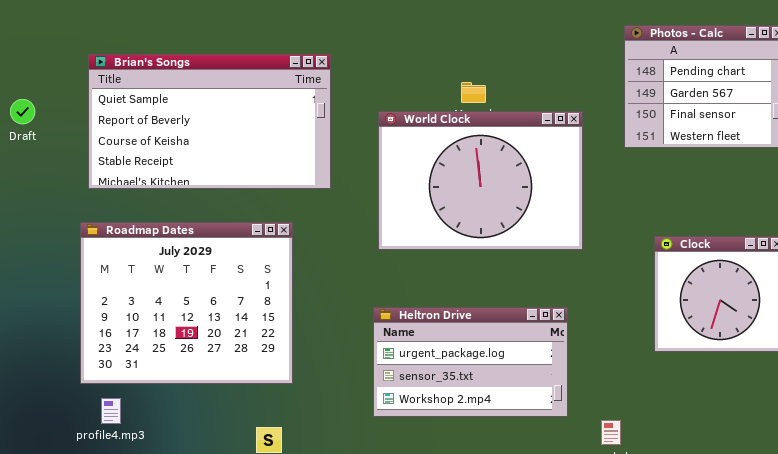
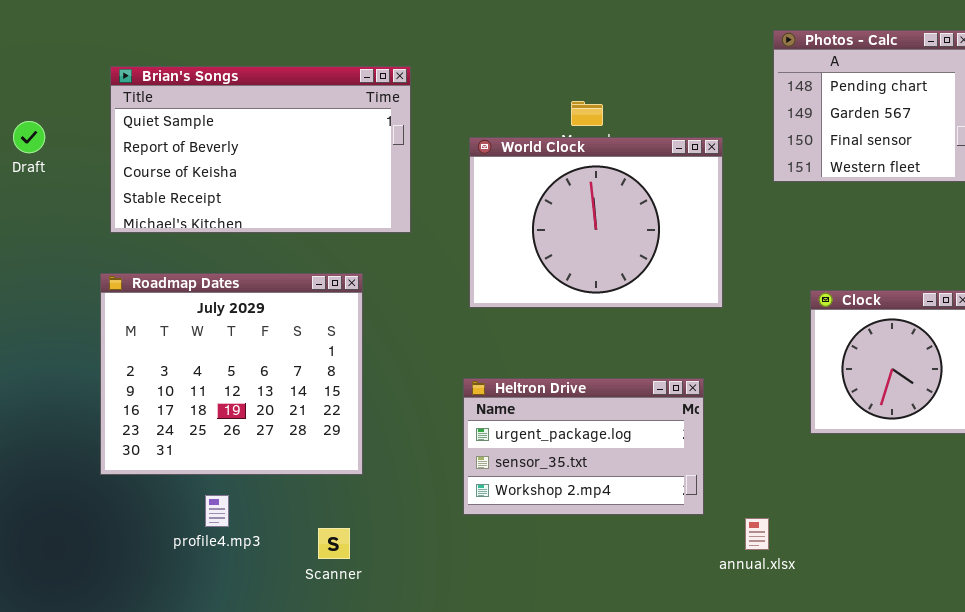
profile4.mp3: [101,398,121,424] -> [205,495,229,527], moved

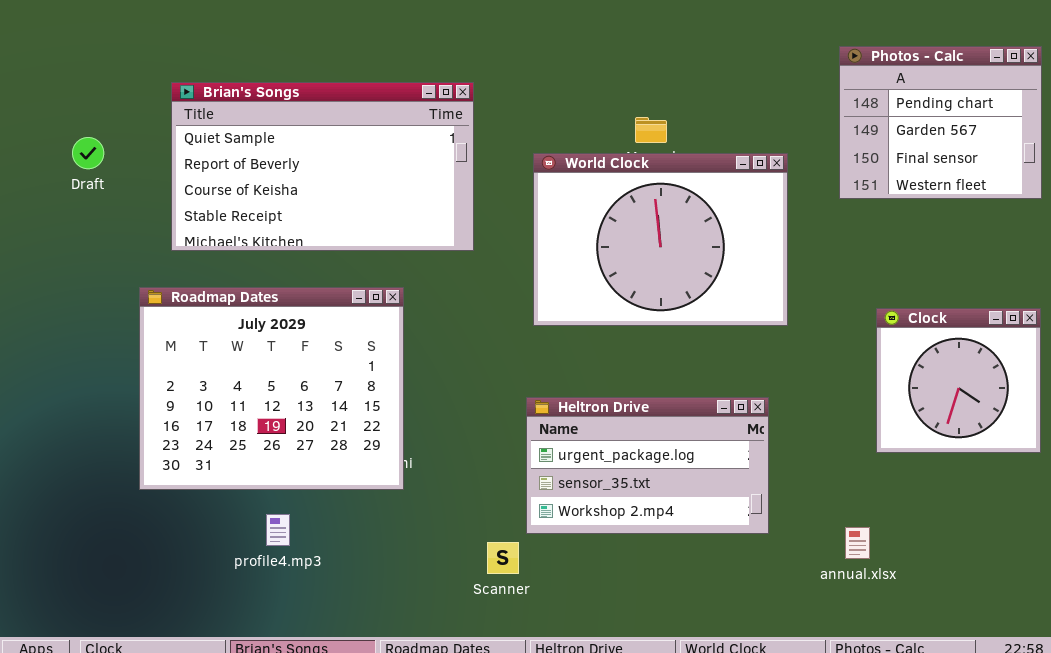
Roadmap Dates: [100,273,363,475] -> [139,287,404,490], moved
annual.xlsx: [745,518,769,550] -> [845,527,870,559], moved
Scanner: [318,528,350,559] -> [487,542,519,574], moved

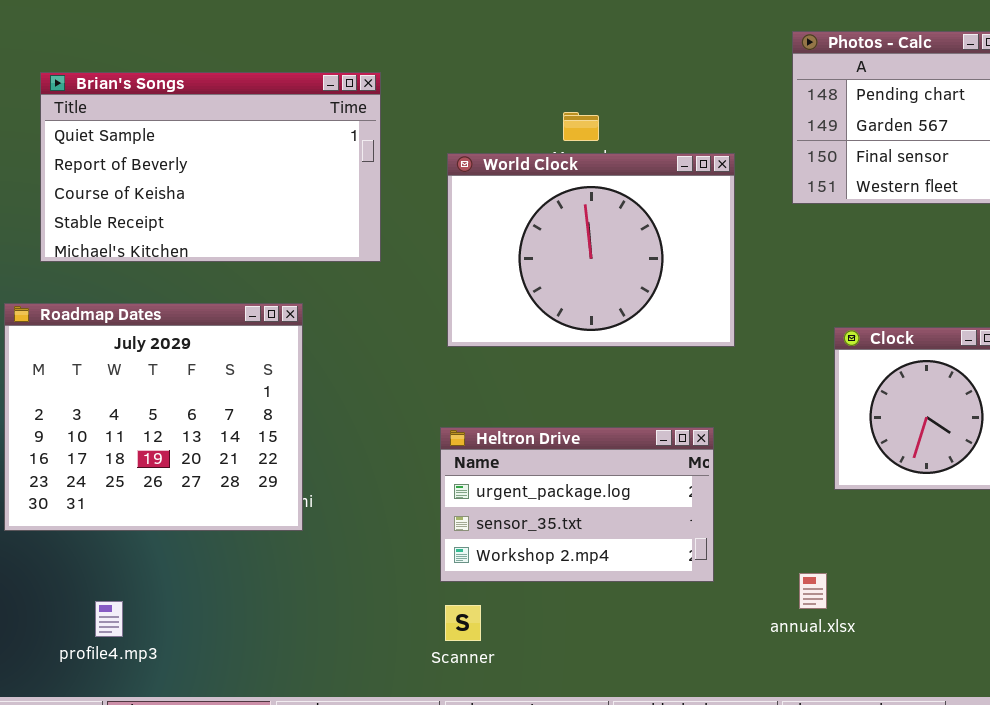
profile4.mp3: [266,514,290,546] -> [95,601,123,637], moved
Scanner: [487,542,519,574] -> [445,605,481,641], moved

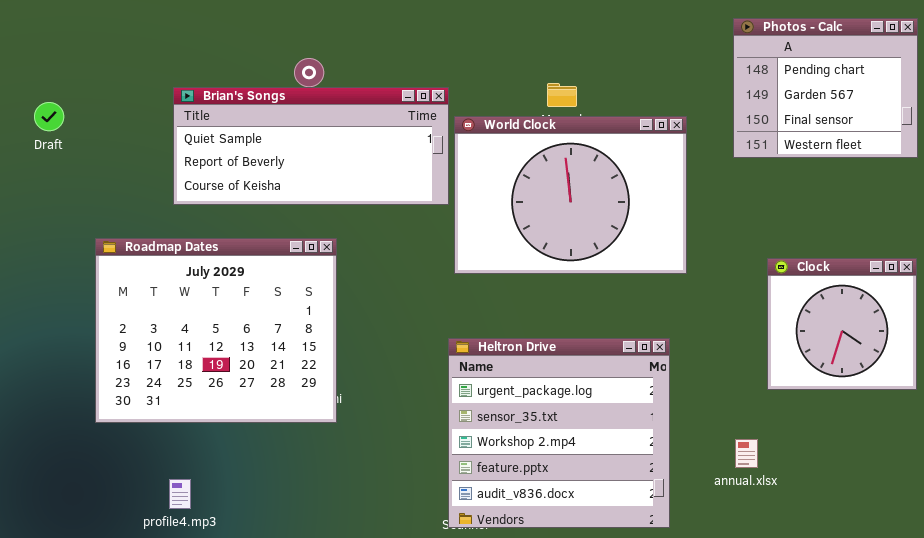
Brian's Songs: [40,72,381,262] -> [173,87,449,205], moved, resized
Heltron Drive: [440,427,714,582] -> [448,338,670,528], resized
annual.xlsx: [799,573,827,609] -> [735,439,758,468], moved

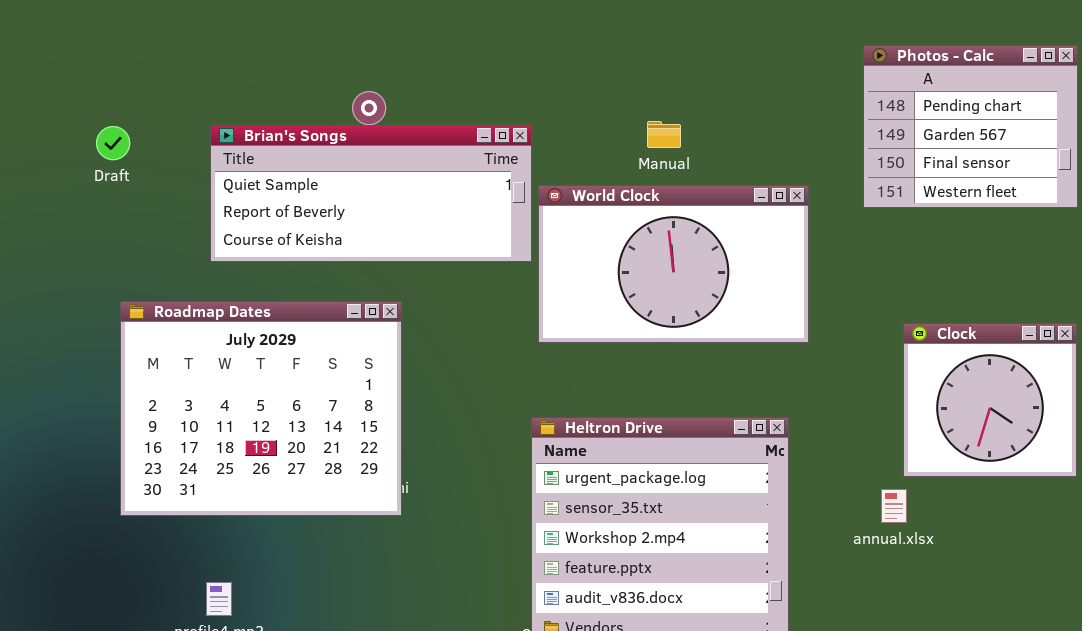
Draft: [34,102,64,131] -> [96,126,130,160], moved
World Clock: [454,116,687,274] -> [538,185,809,343], resized
annual.xlsx: [735,439,758,468] -> [881,489,907,523], moved

